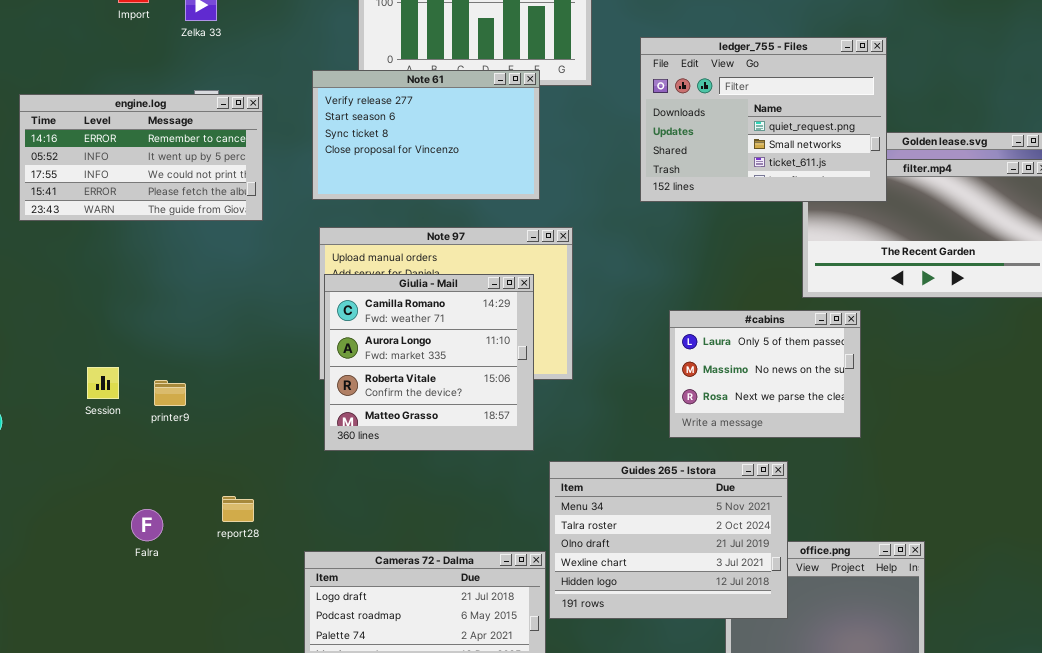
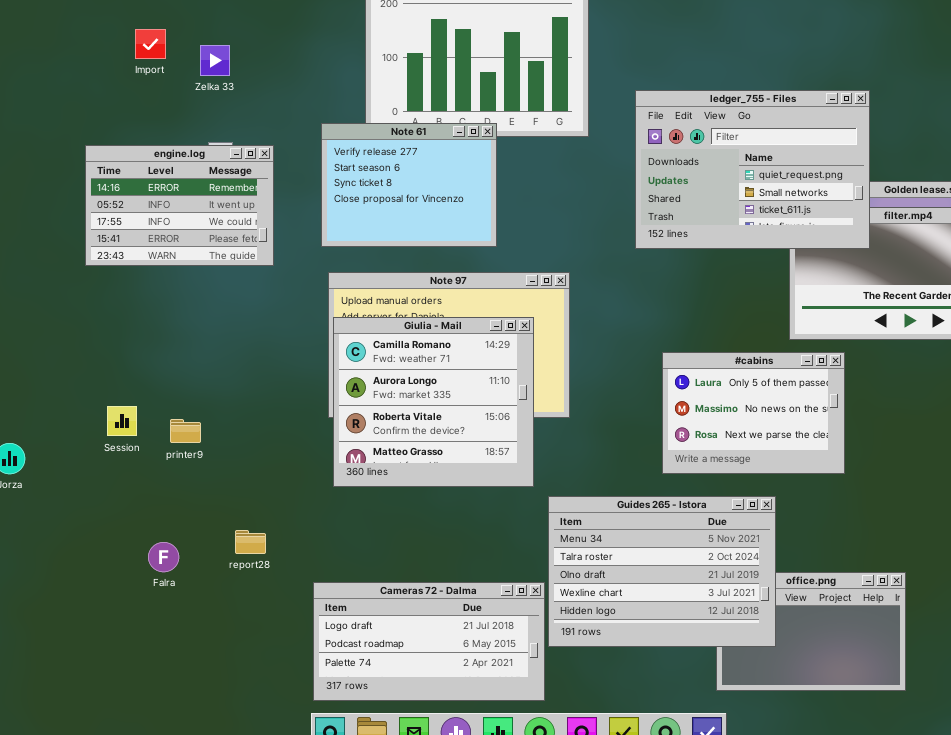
Note 61: [312,70,540,200] -> [321,123,497,247], resized
engine.log: [19,94,263,221] -> [85,145,274,266], resized

